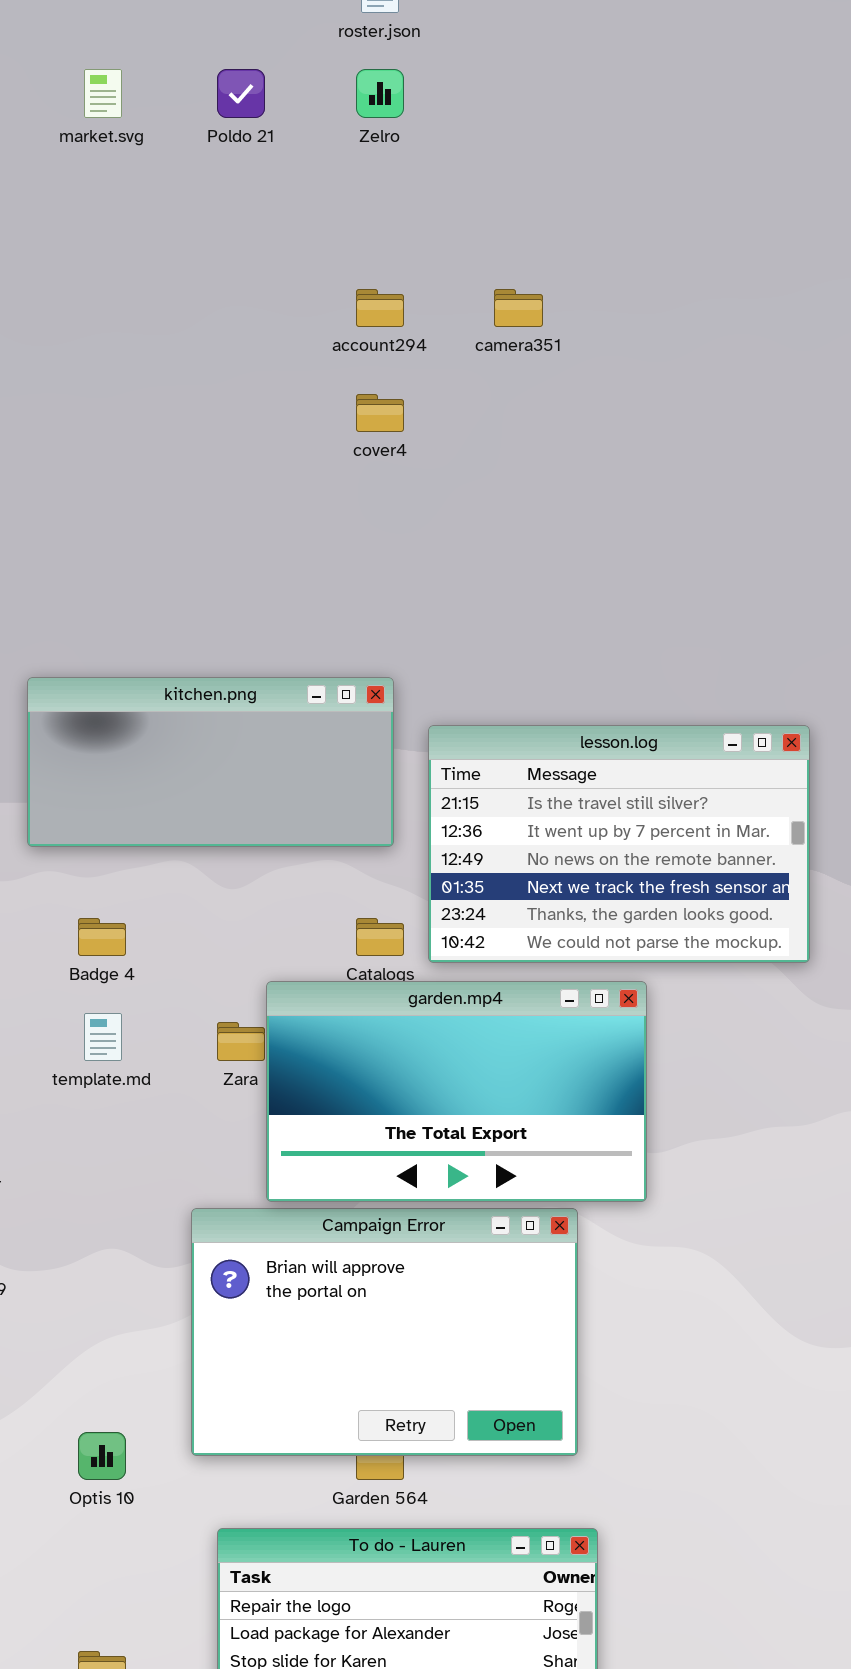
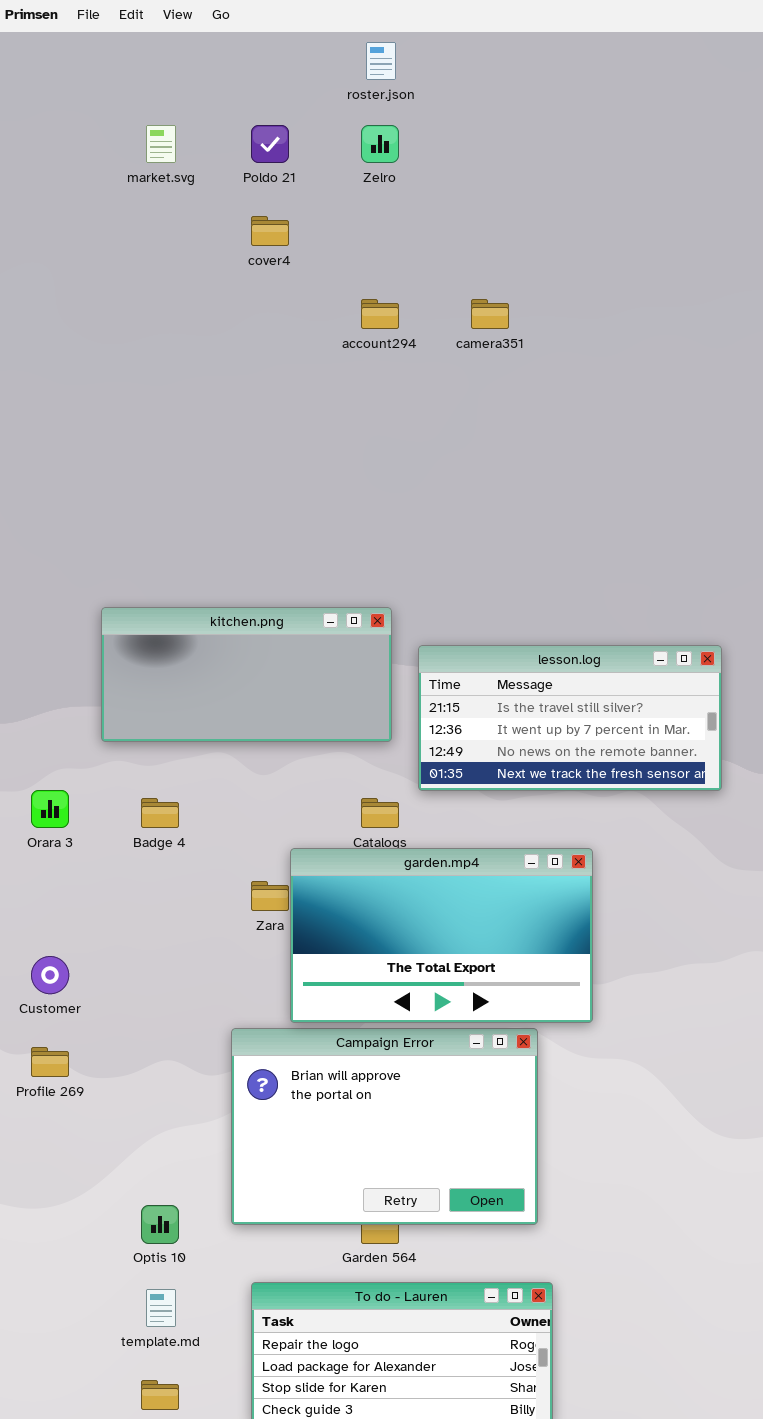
cover4: [356,394,404,432] -> [251,216,289,246], moved
lesson.log: [428,725,810,963] -> [418,645,722,791], resized
template.md: [84,1013,122,1061] -> [146,1289,176,1327], moved

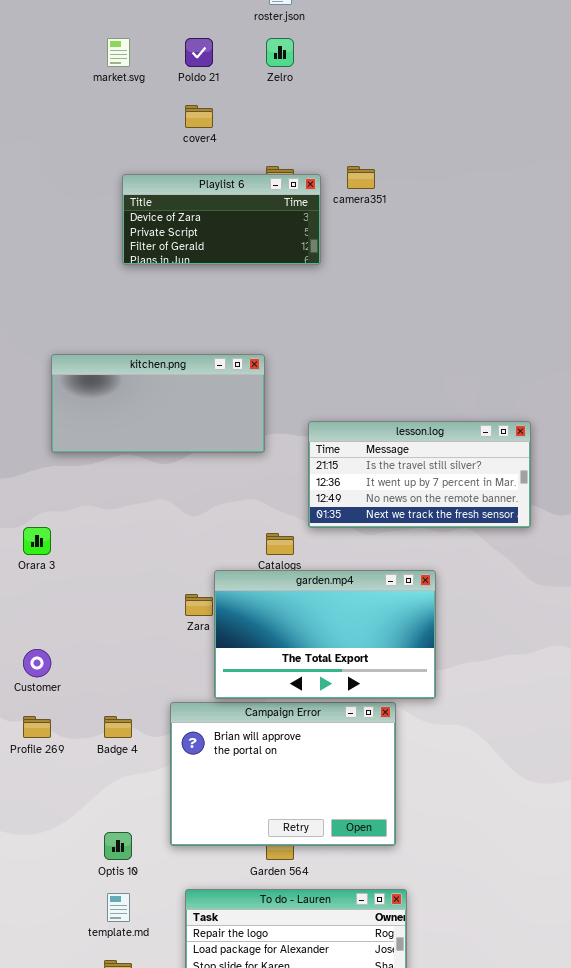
Playlist 6: none -> [122,174,321,265], opened
kitchen.png: [101,607,392,742] -> [51,354,265,453], moved
Badge 4: [141,798,179,828] -> [104,716,132,738], moved

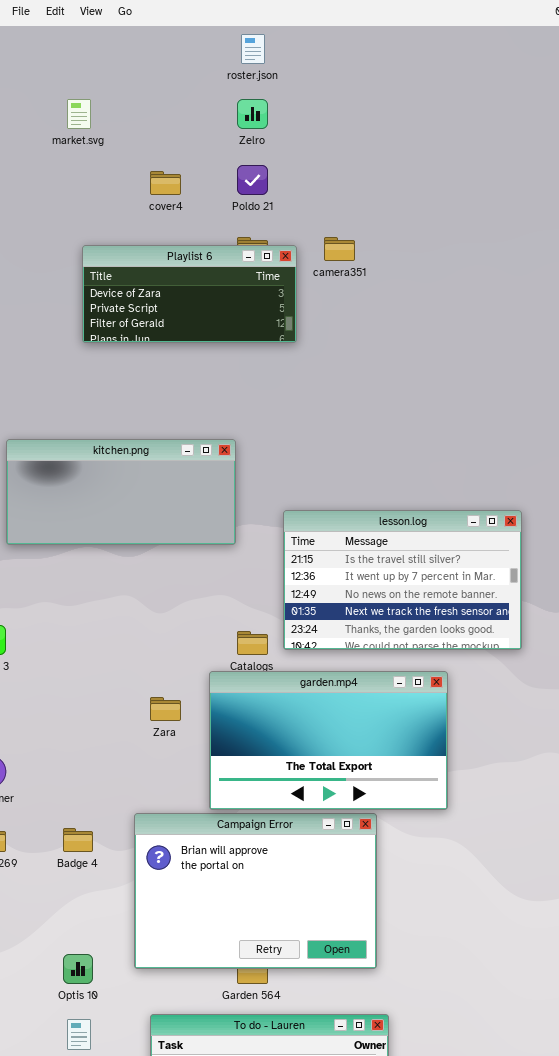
Poldo 21: [185,38,213,67] -> [237,165,268,195], moved
lesson.log: [308,421,531,528] -> [283,510,522,650], resized
garden.mp4: [214,570,436,699] -> [209,671,448,810], moved

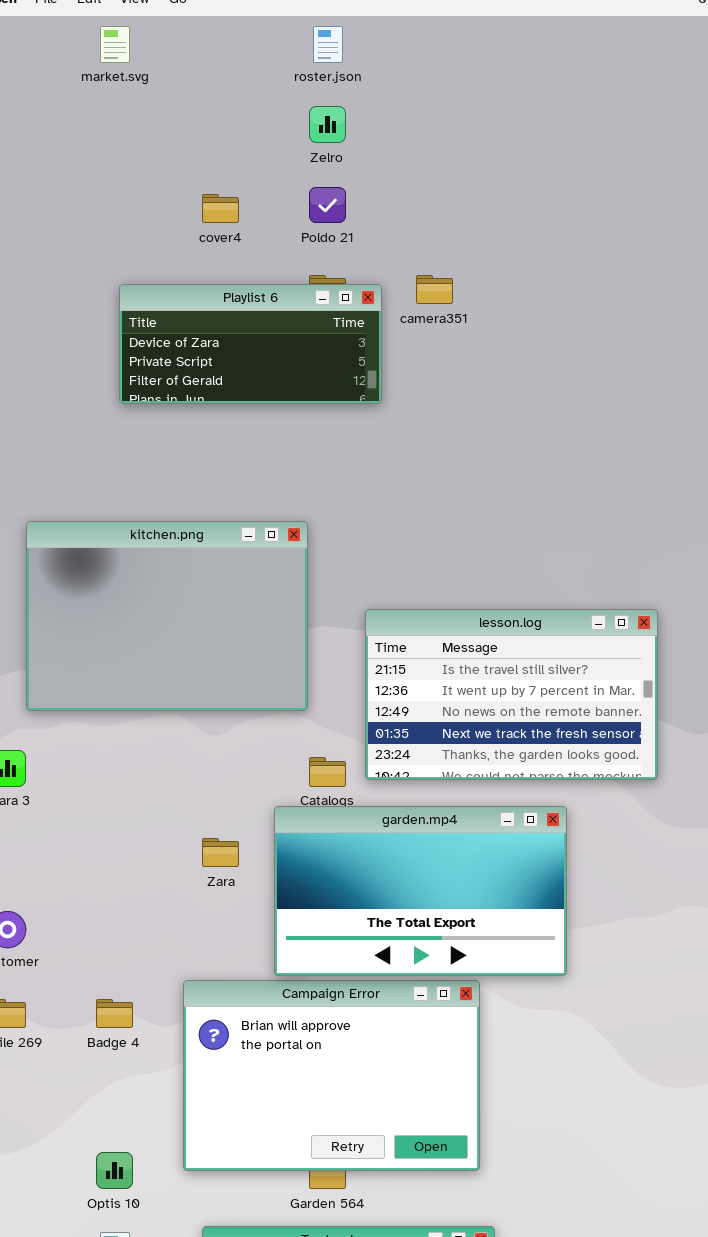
market.svg: [67,99,91,129] -> [100,26,130,63], moved
kitchen.png: [6,439,236,545] -> [26,521,308,711], resized

